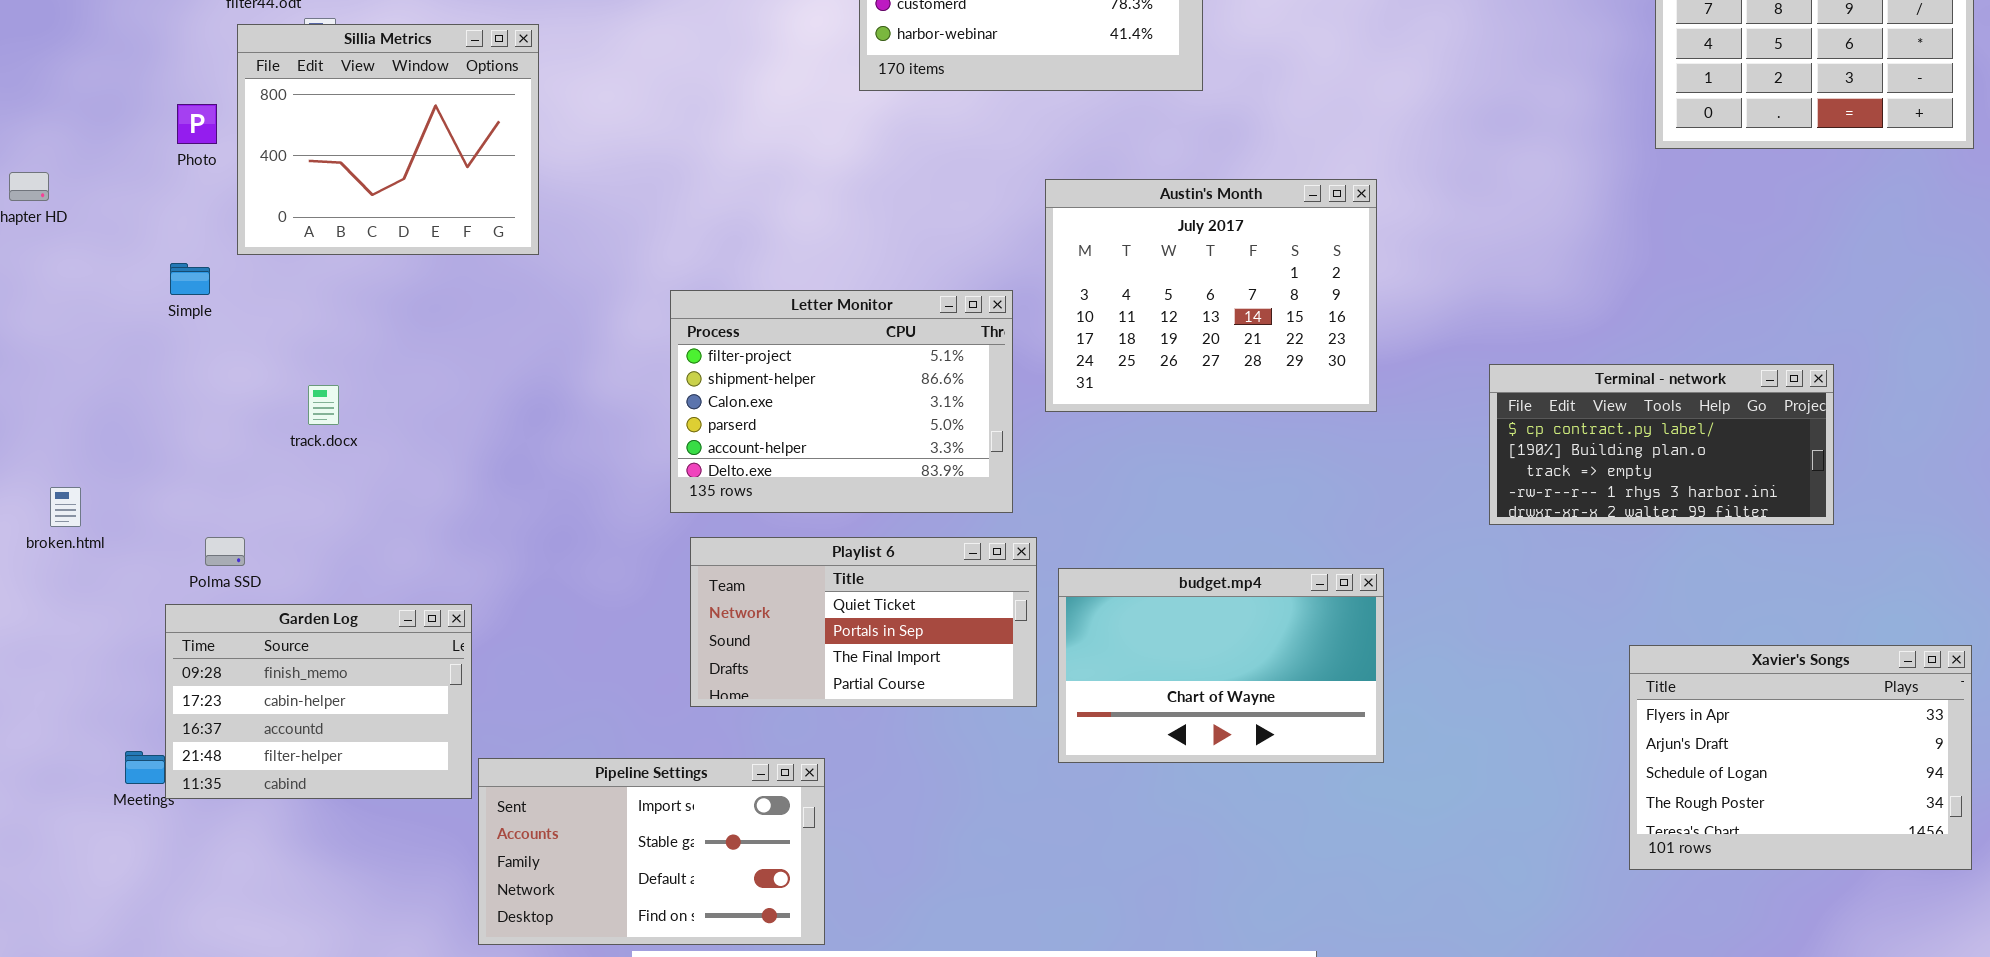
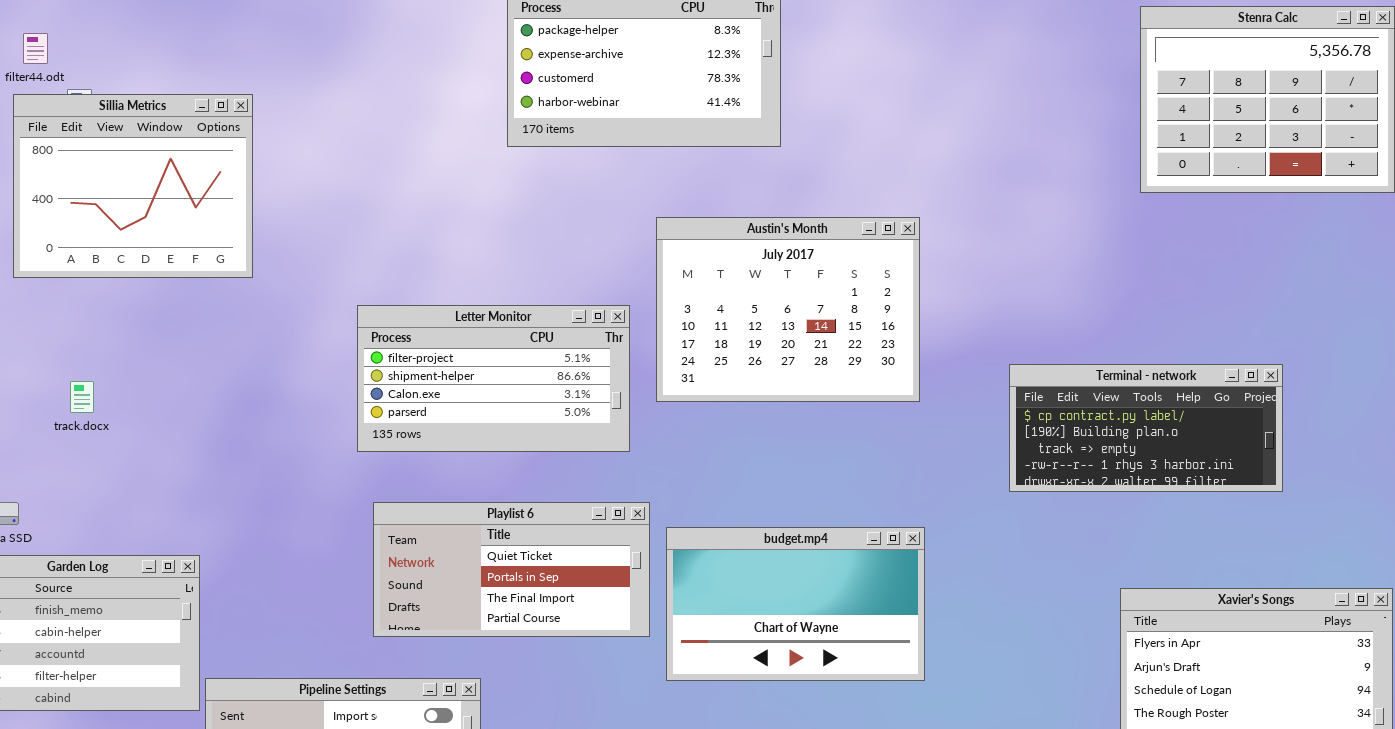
Letter Monitor: [670,290,1013,513] -> [357,305,630,452], resized

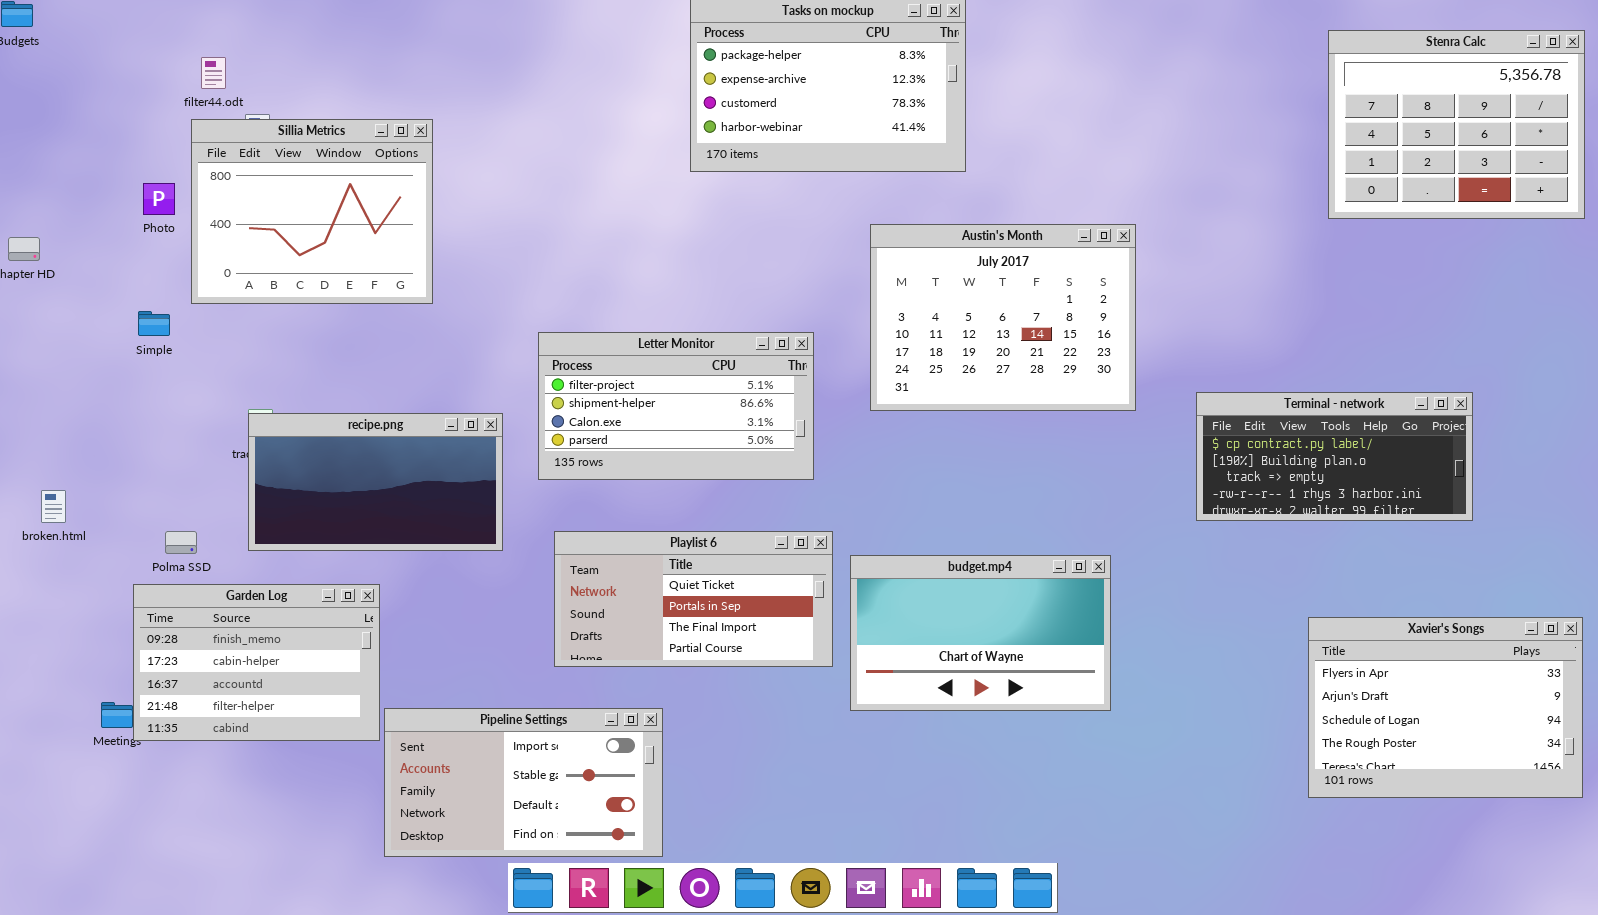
Austin's Month: [656,217,920,402] -> [870,224,1136,411], moved
recipe.png: none -> [248,413,503,551], opened

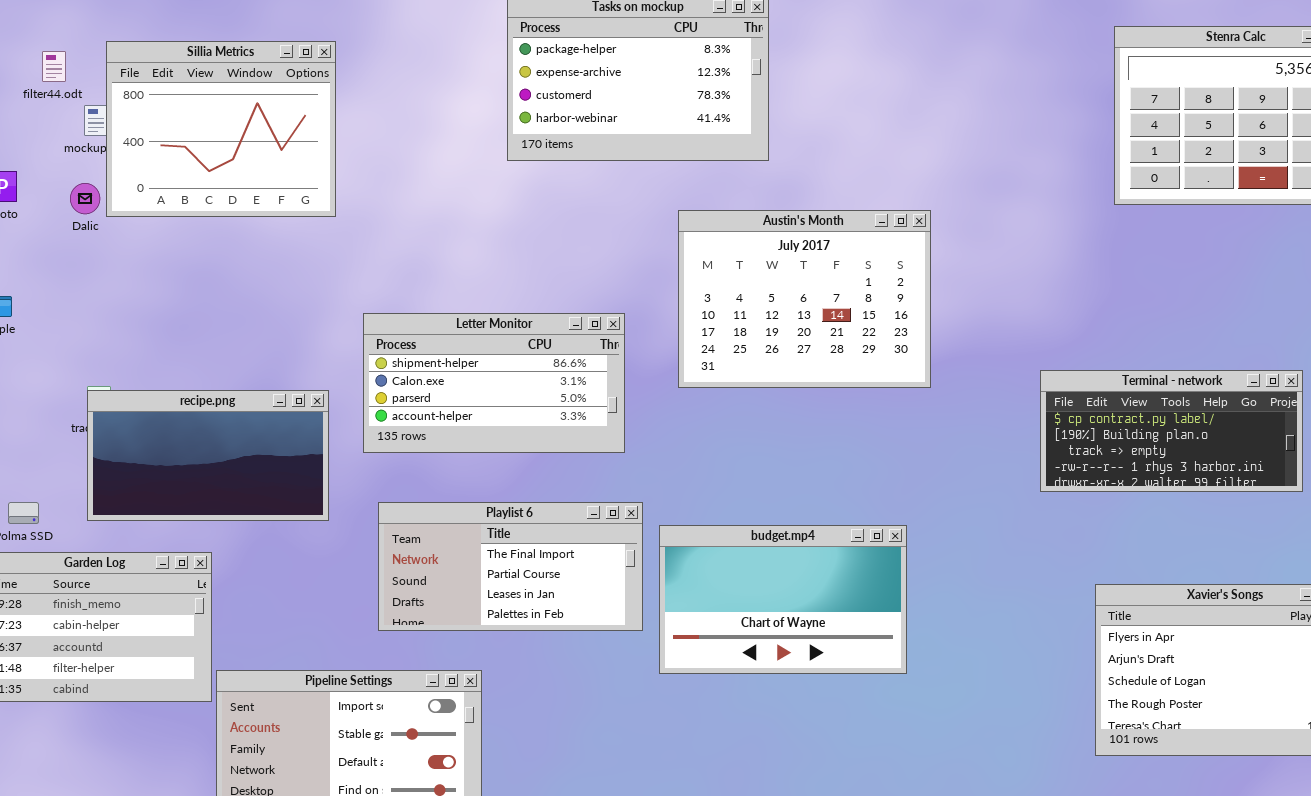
Sillia Metrics: [191,119,433,304] -> [106,41,336,217], moved
Letter Monitor: [538,332,814,480] -> [363,313,625,453], scrolled down 1 row
Terminal - network: [1196,392,1473,521] -> [1040,370,1303,492], moved
Playlist 6: [554,531,833,667] -> [378,502,643,631], scrolled down 2 rows

